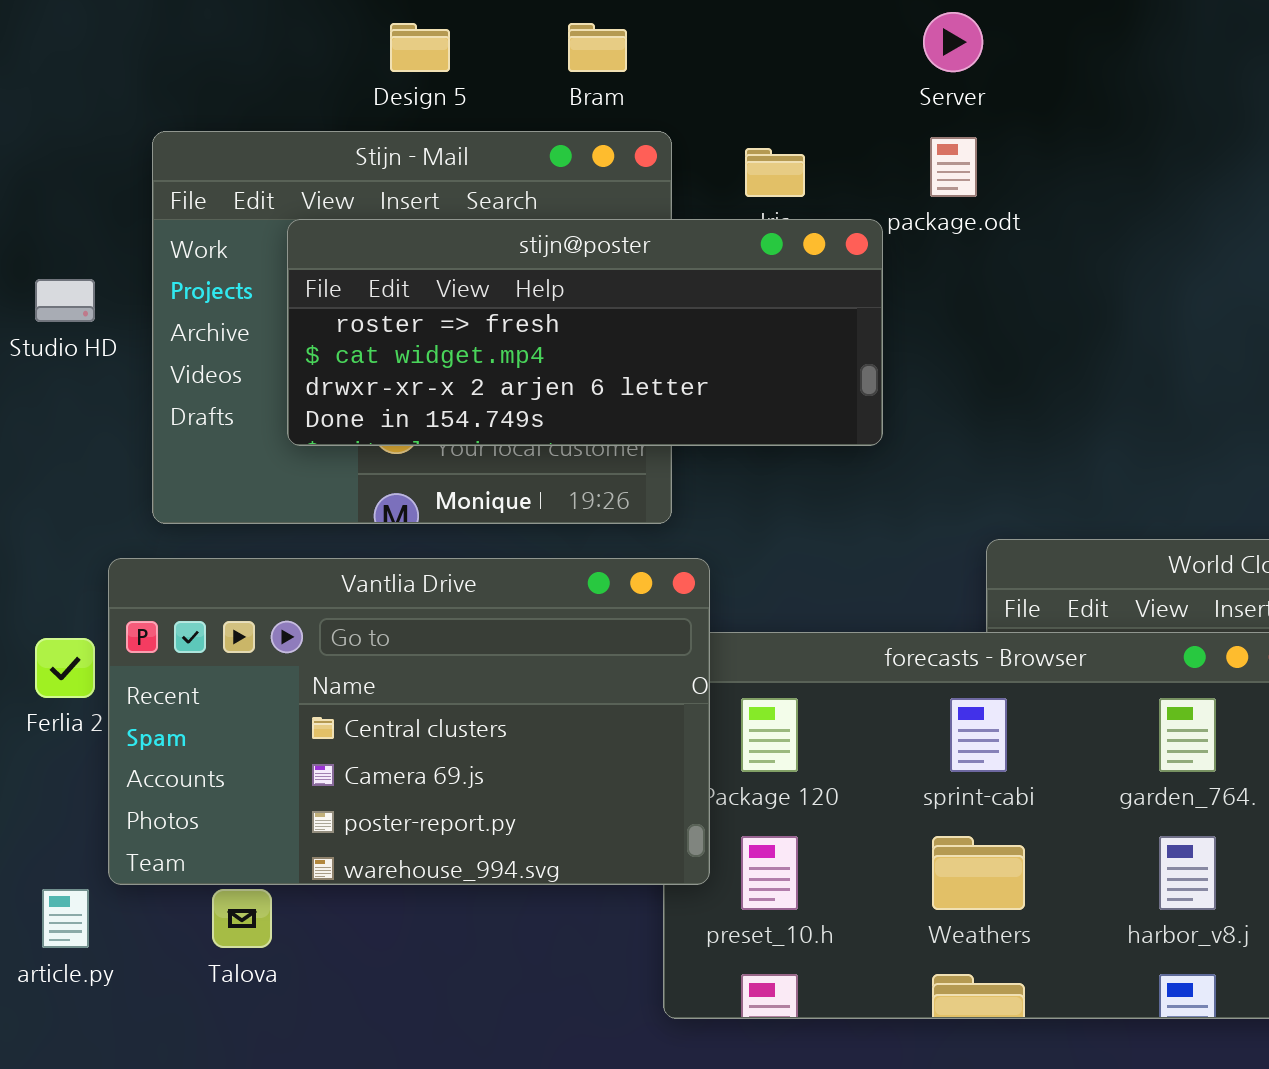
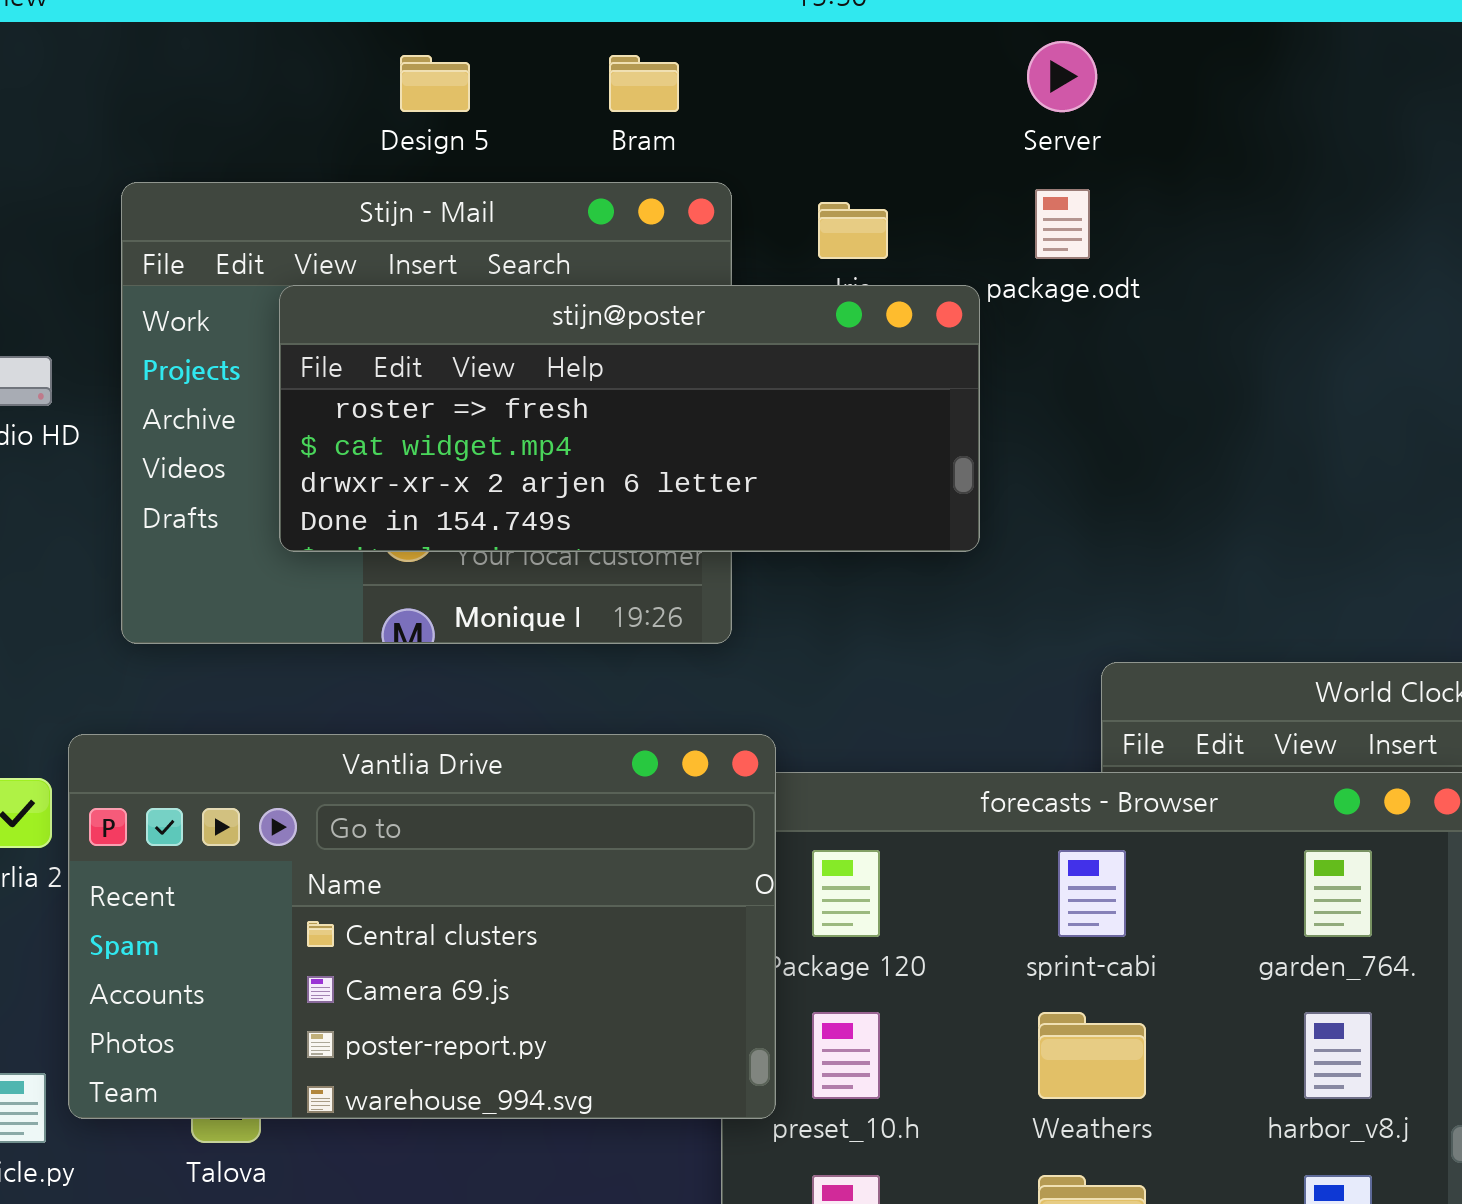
Vantlia Drive: [108,558,710,885] -> [68,734,776,1119], moved

